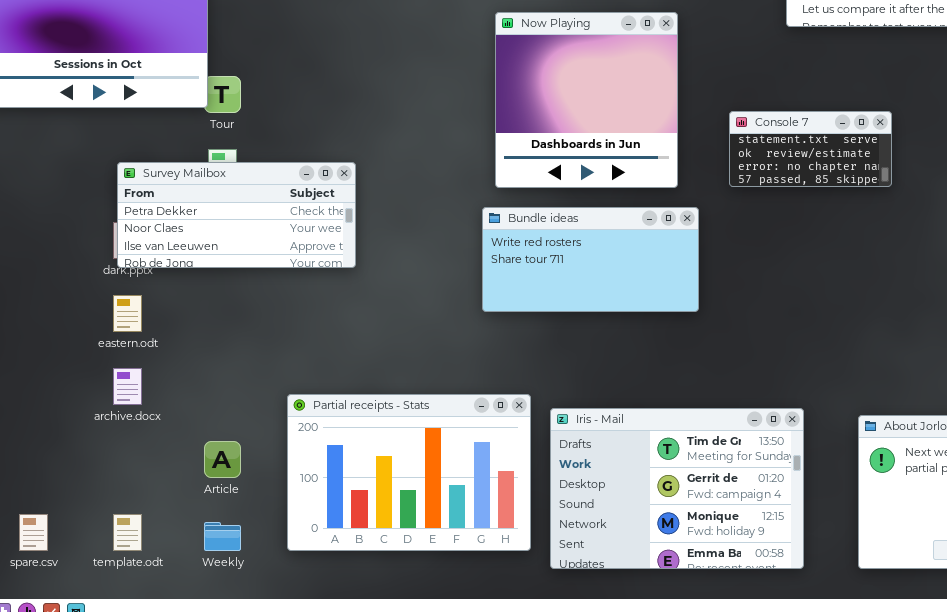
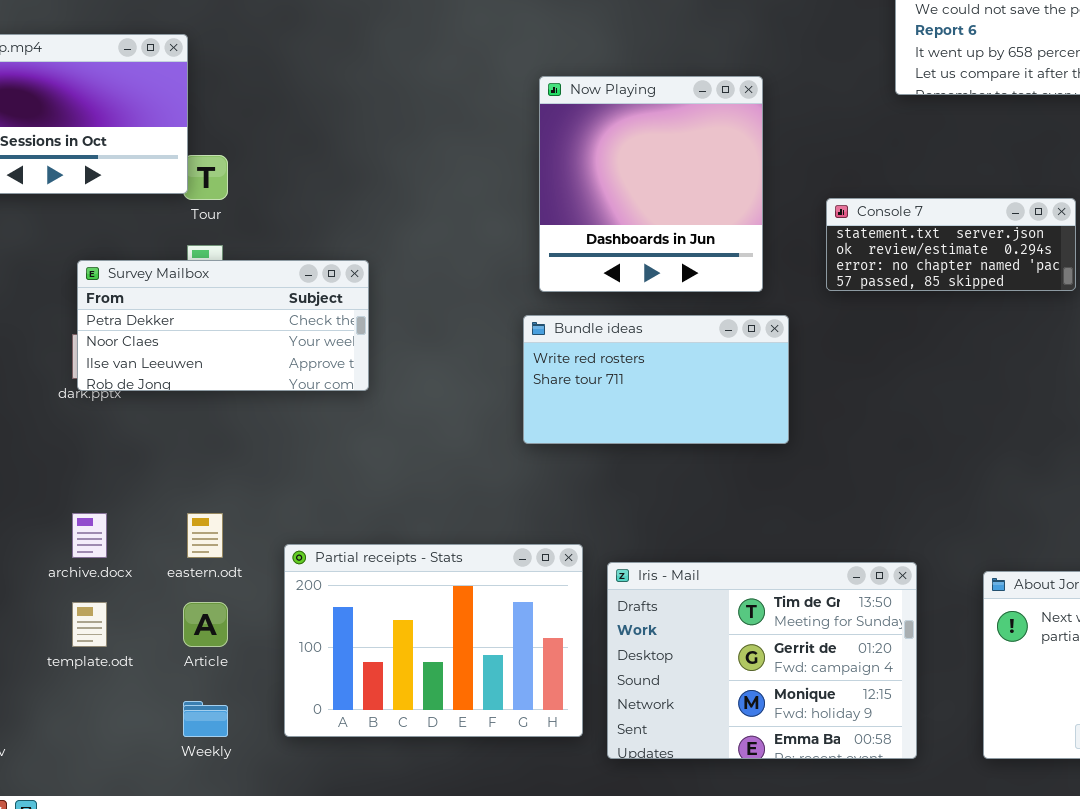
Console 7: [729,111,892,187] -> [826,198,1076,291], resized
eastern.odt: [113,295,142,332] -> [187,513,223,558], moved
template.odt: [113,514,142,551] -> [72,602,107,647], moved

